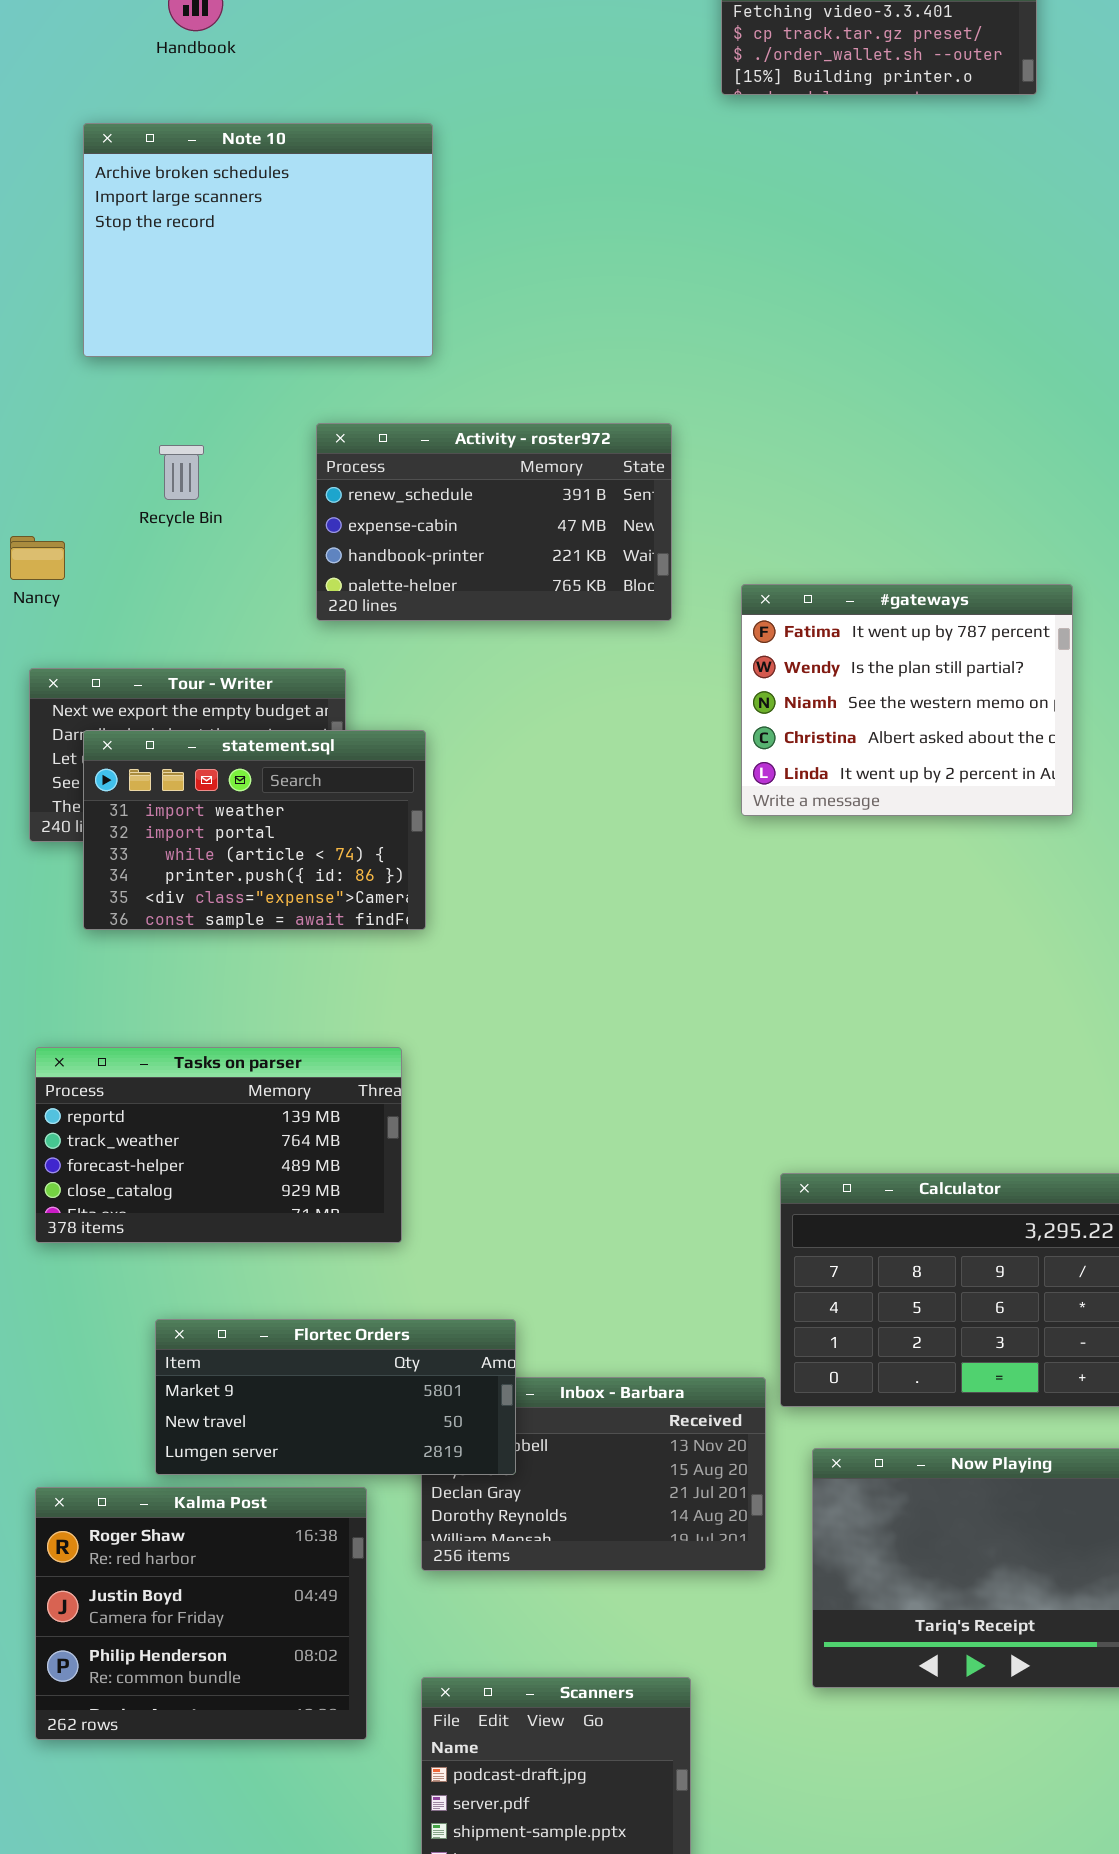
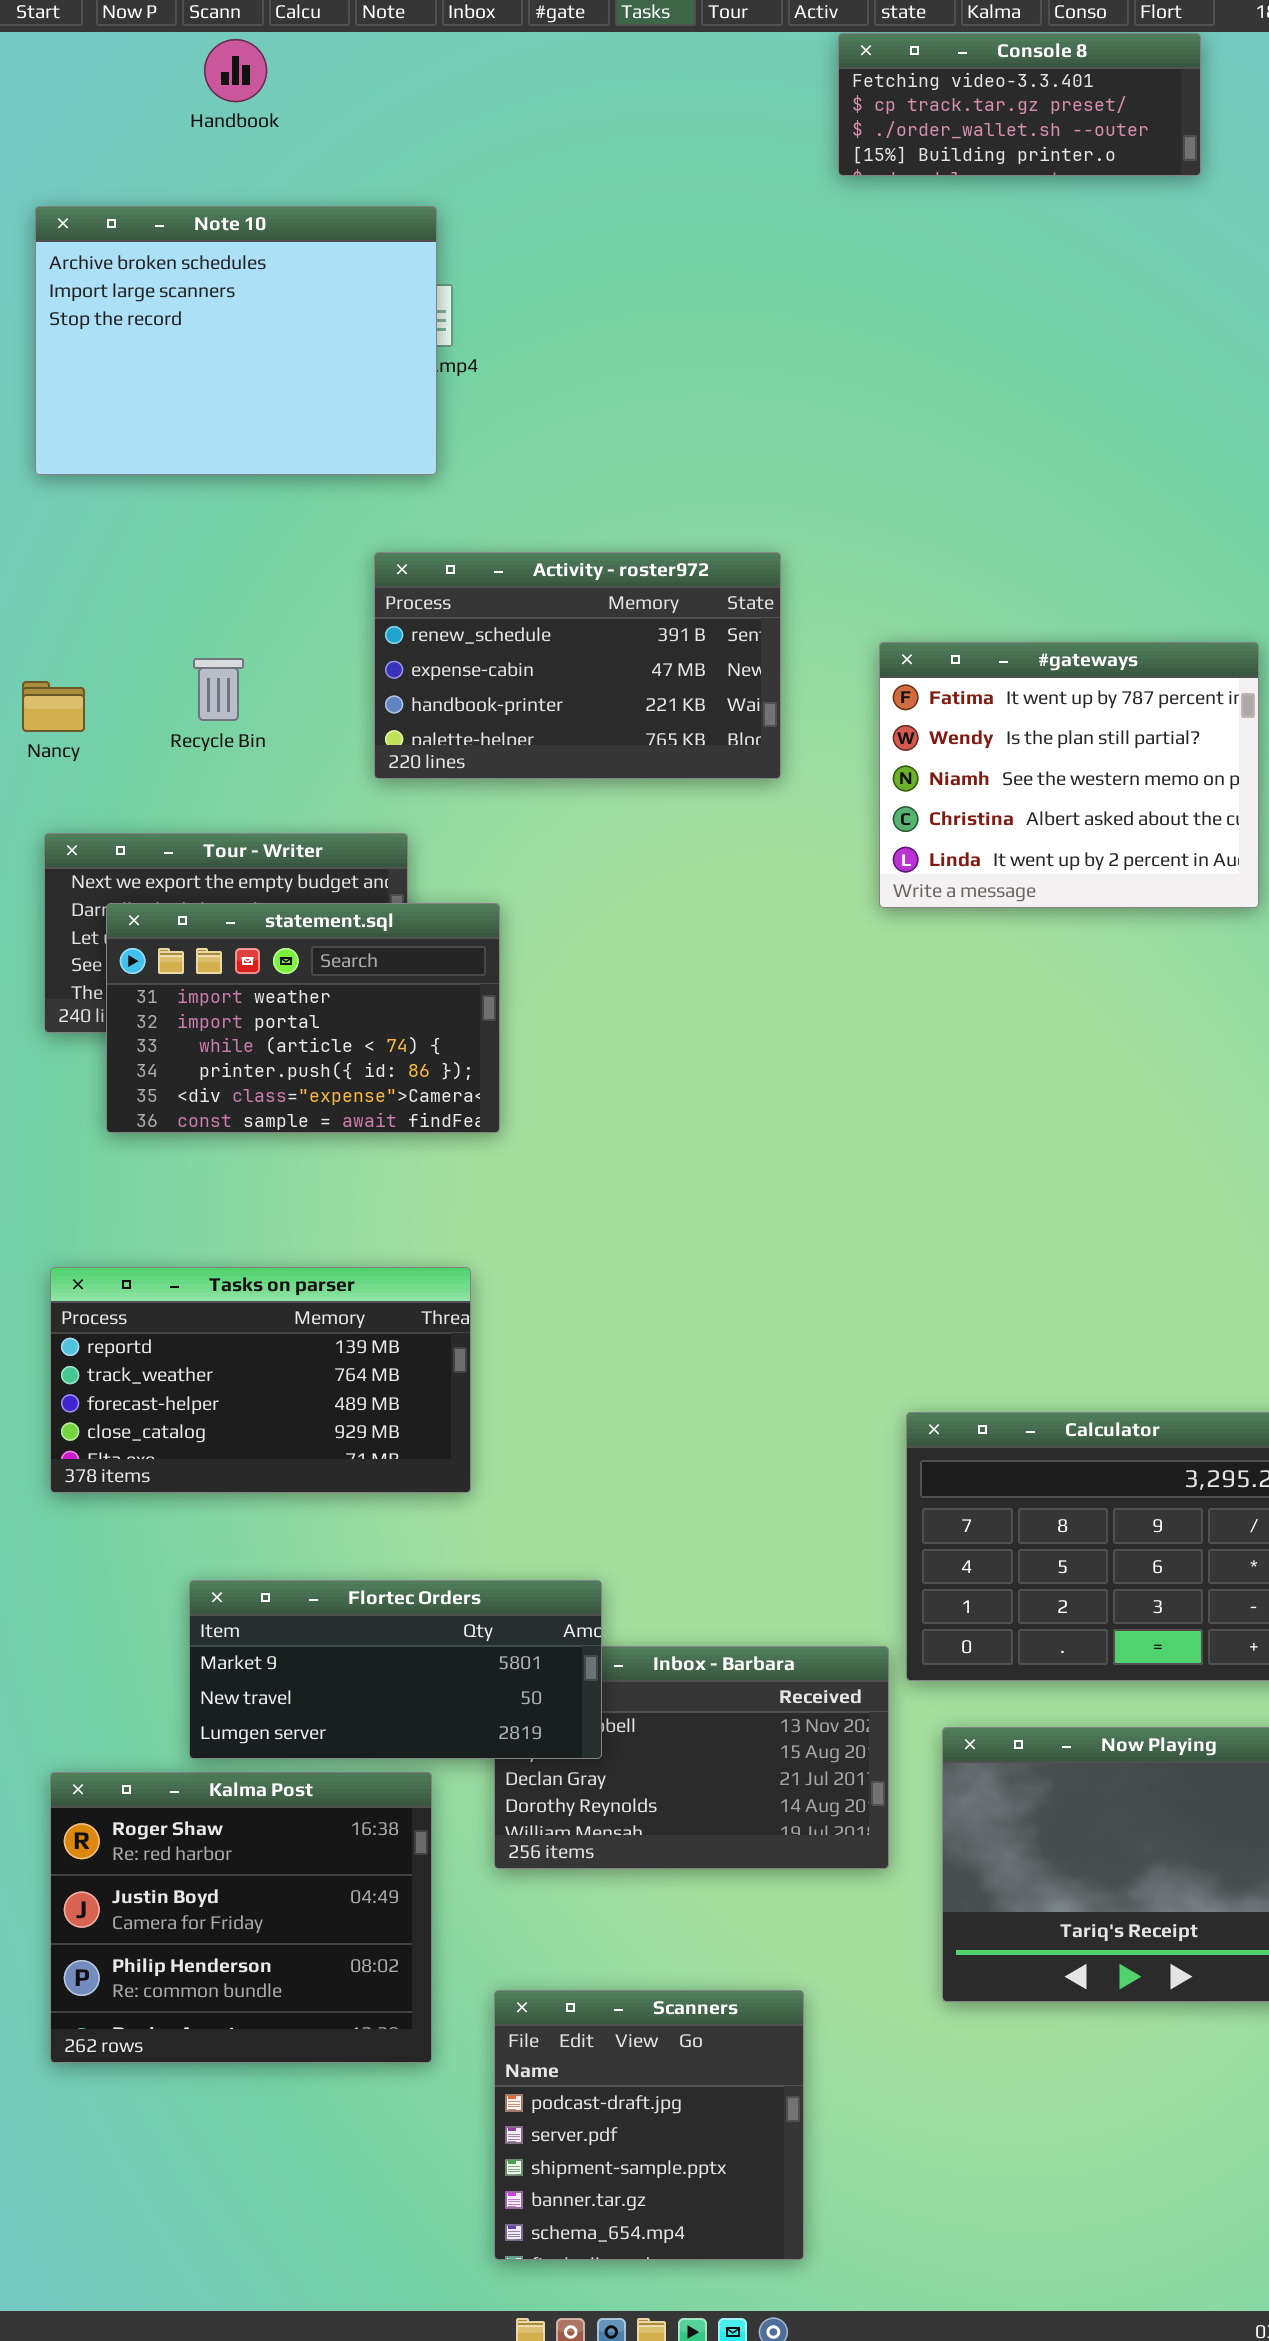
Note 10: [83,123,433,357] -> [35,206,437,475], moved
Recycle Bin: [159,445,204,500] -> [193,658,244,721], moved
#gateways: [741,584,1073,816] -> [879,642,1259,908], moved

